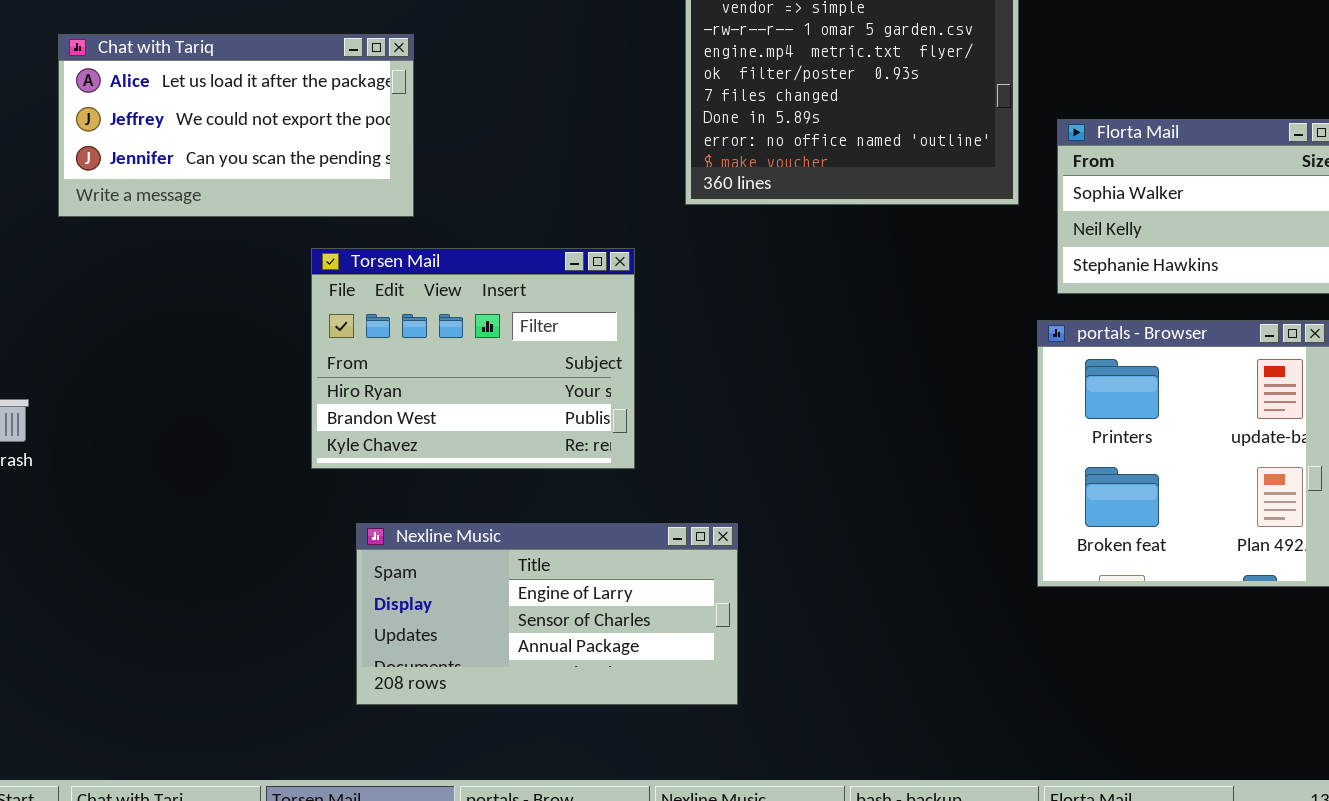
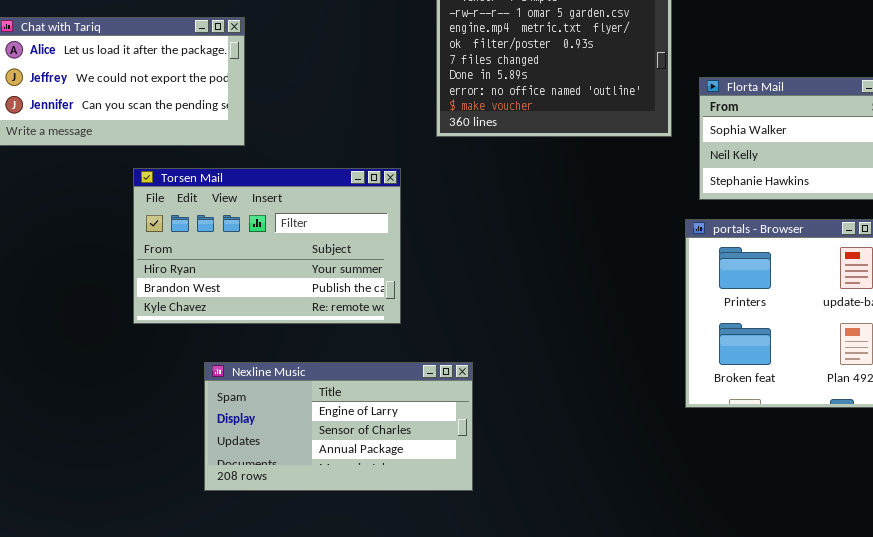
Torsen Mail: [311,248,635,469] -> [133,168,401,324], resized

